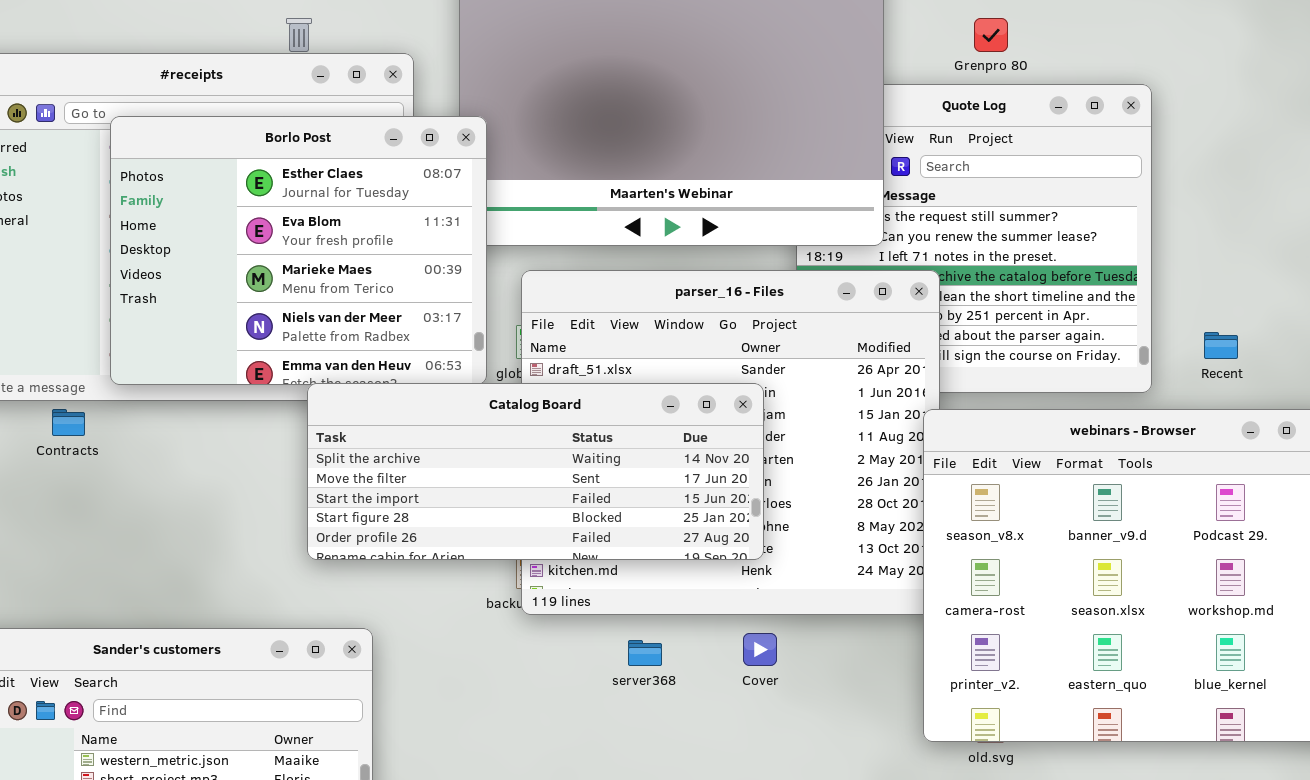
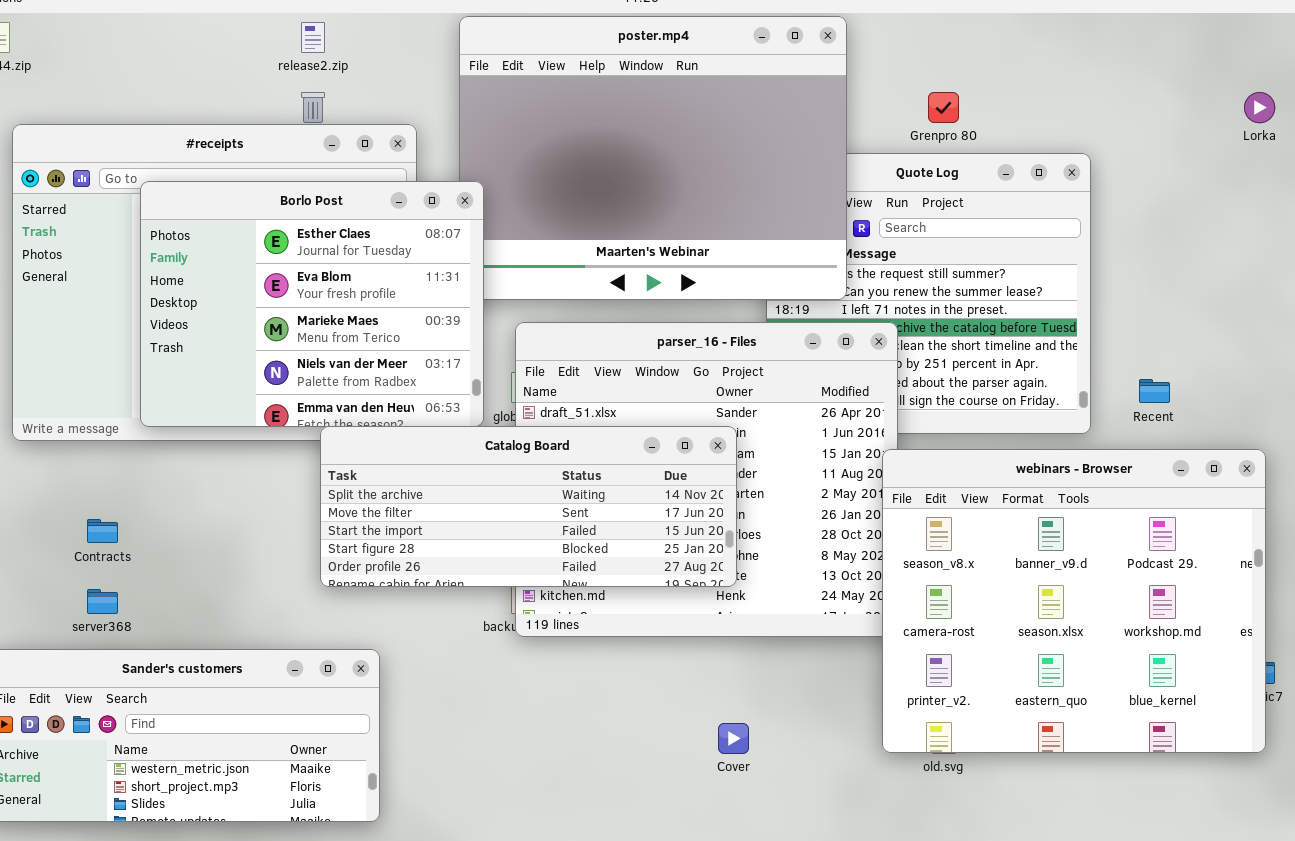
Contracts: [52,409,85,436] -> [87,519,118,543], moved
Cover: [743,633,777,666] -> [718,723,749,754], moved
server368: [628,640,662,666] -> [87,589,118,614], moved

